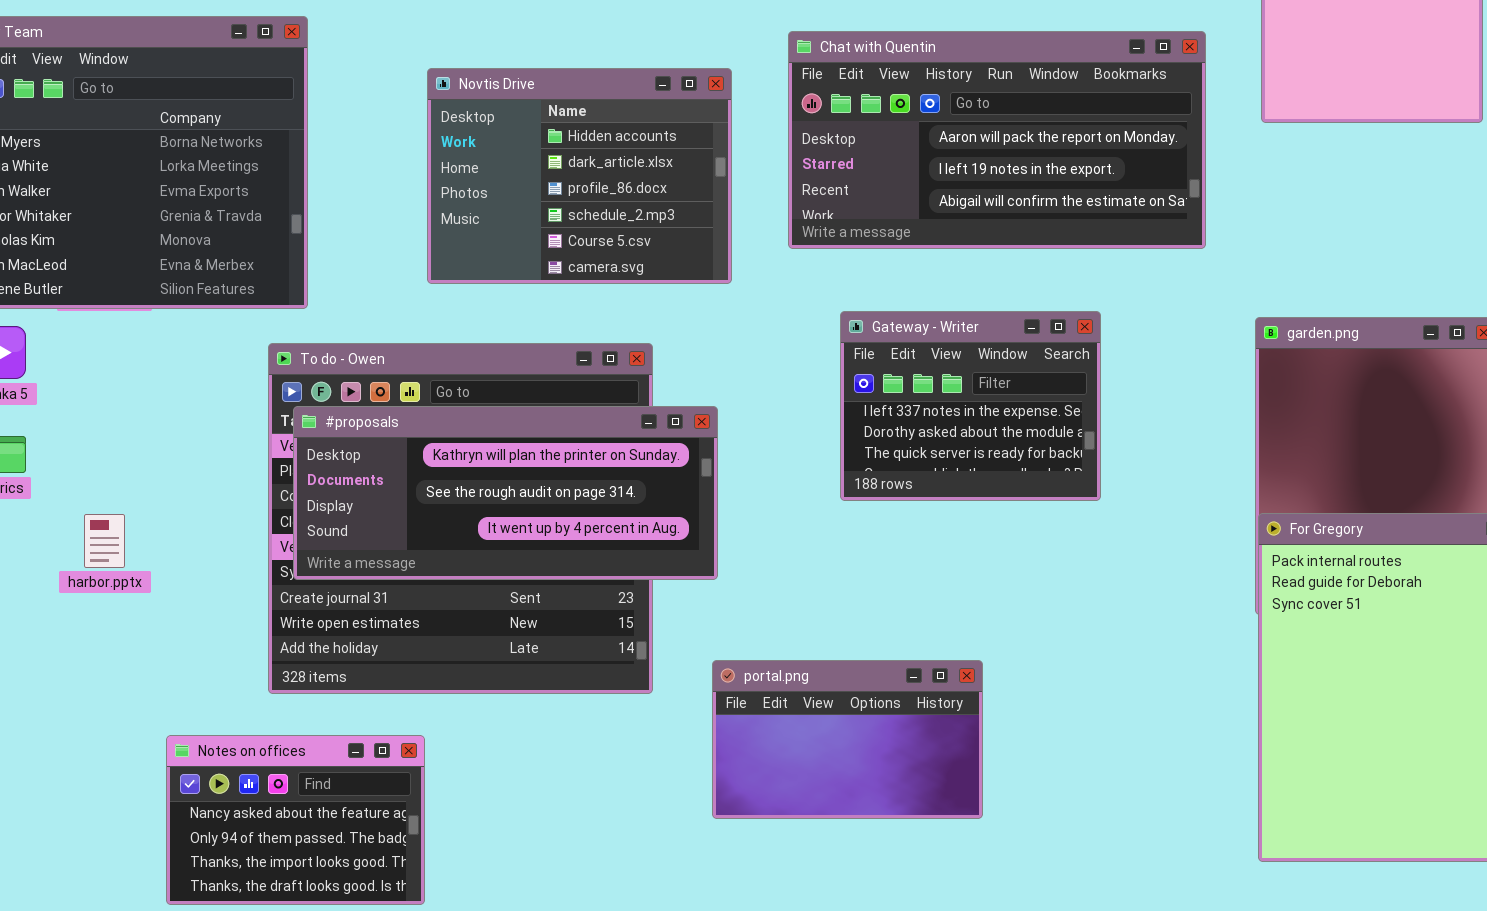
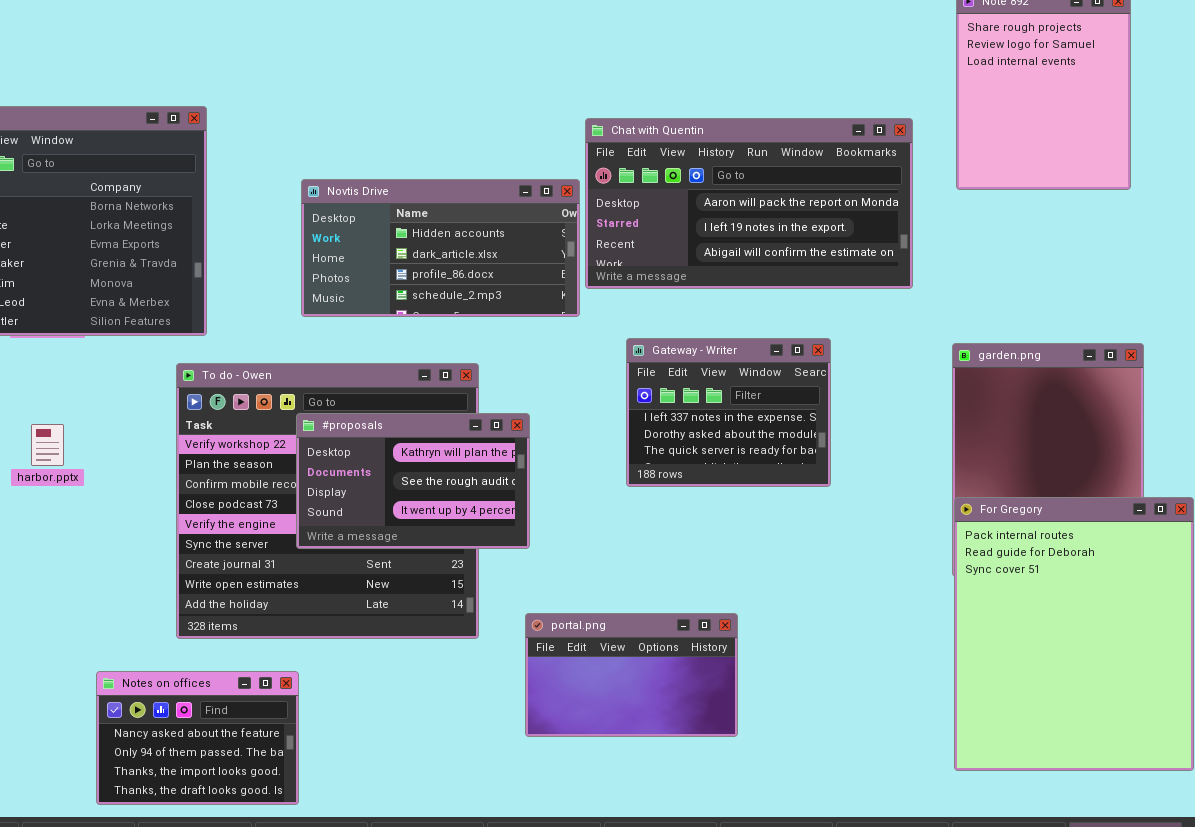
Novtis Drive: [427,68,732,284] -> [301,179,580,317], resized
#proposals: [293,406,718,580] -> [296,413,530,549], resized
harbor.pptx: [84,514,125,568] -> [31,424,64,466], moved

